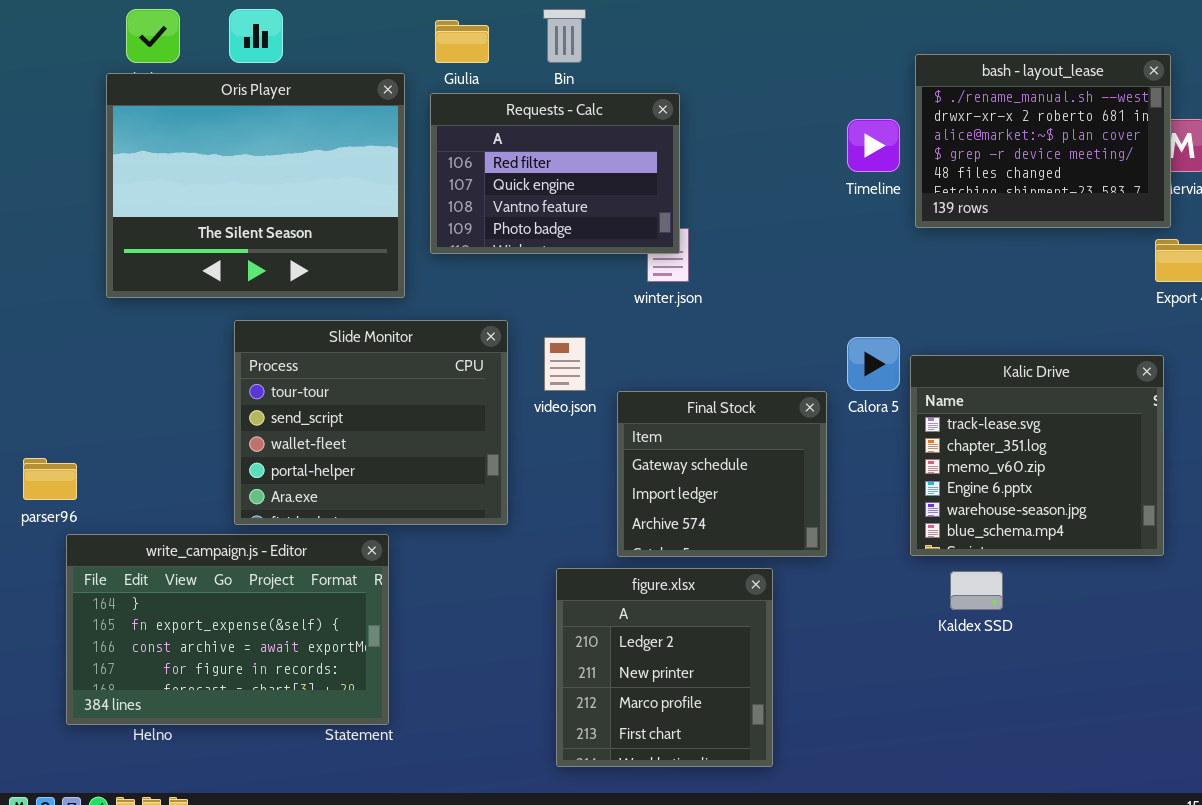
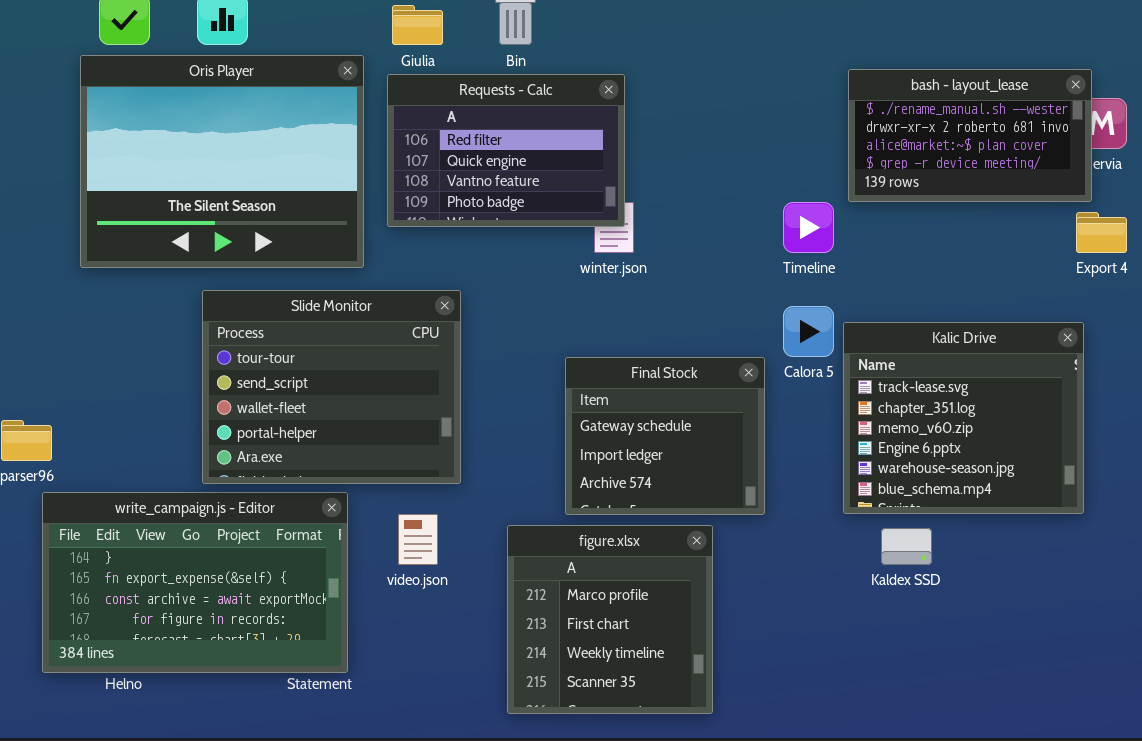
bash - layout_lease: [915,54,1171,228] -> [848,69,1092,202], resized
Timeline: [847,119,900,172] -> [783,202,834,253], moved
video.json: [544,337,586,391] -> [398,514,438,565], moved
figure.xlsx: [556,568,773,767] -> [507,525,713,714], scrolled down 2 rows

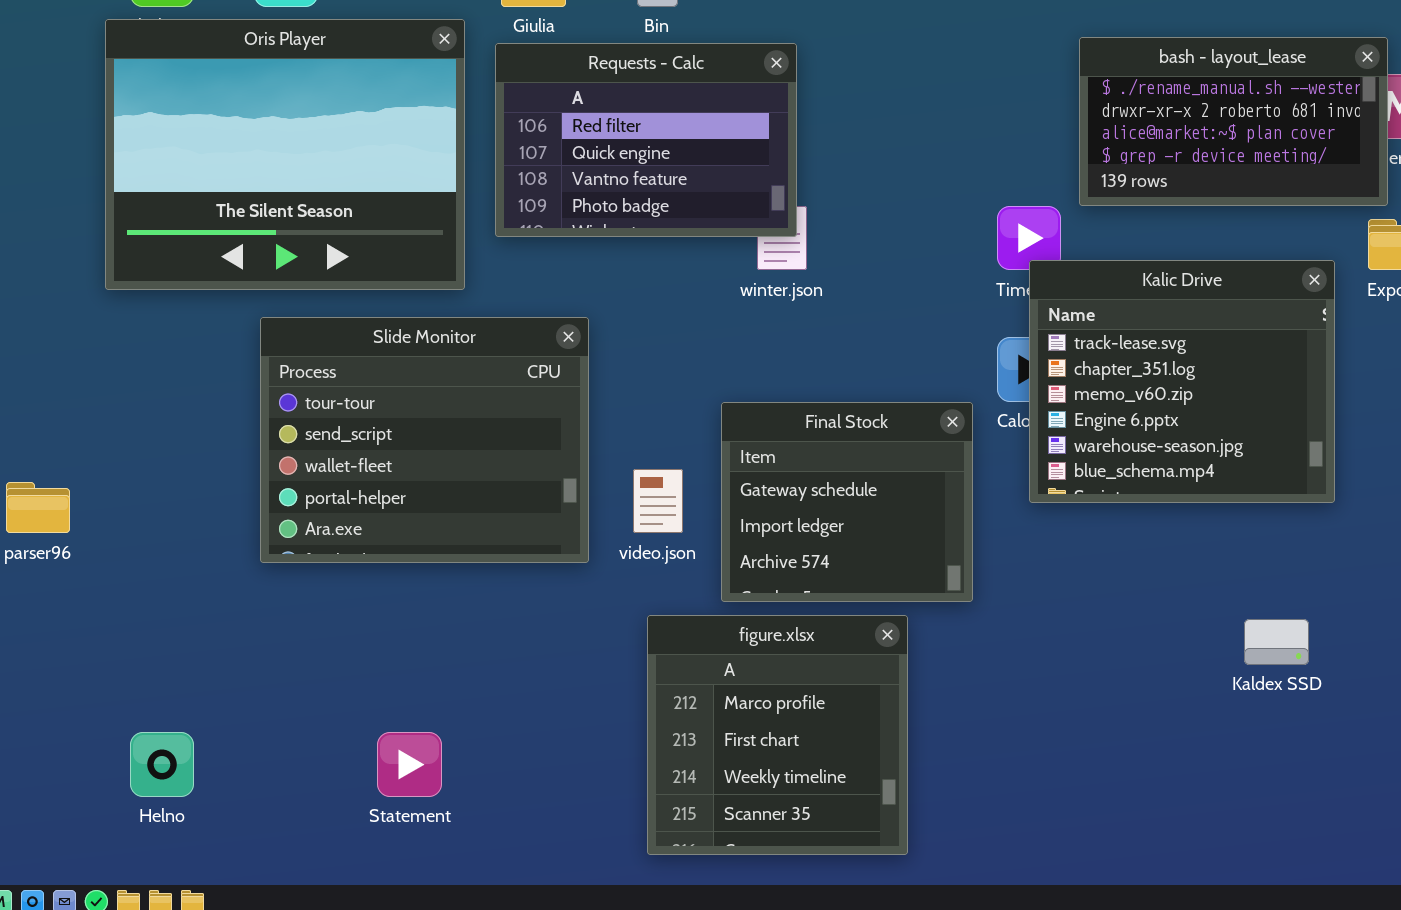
Kalic Drive: [843,322,1084,514] -> [1029,260,1335,503], moved
write_campaign.js - Editor: [42,492,348,673] -> none, closed
video.json: [398,514,438,565] -> [633,469,683,533], moved
Kaldex SSD: [881,528,932,565] -> [1244,619,1309,665], moved

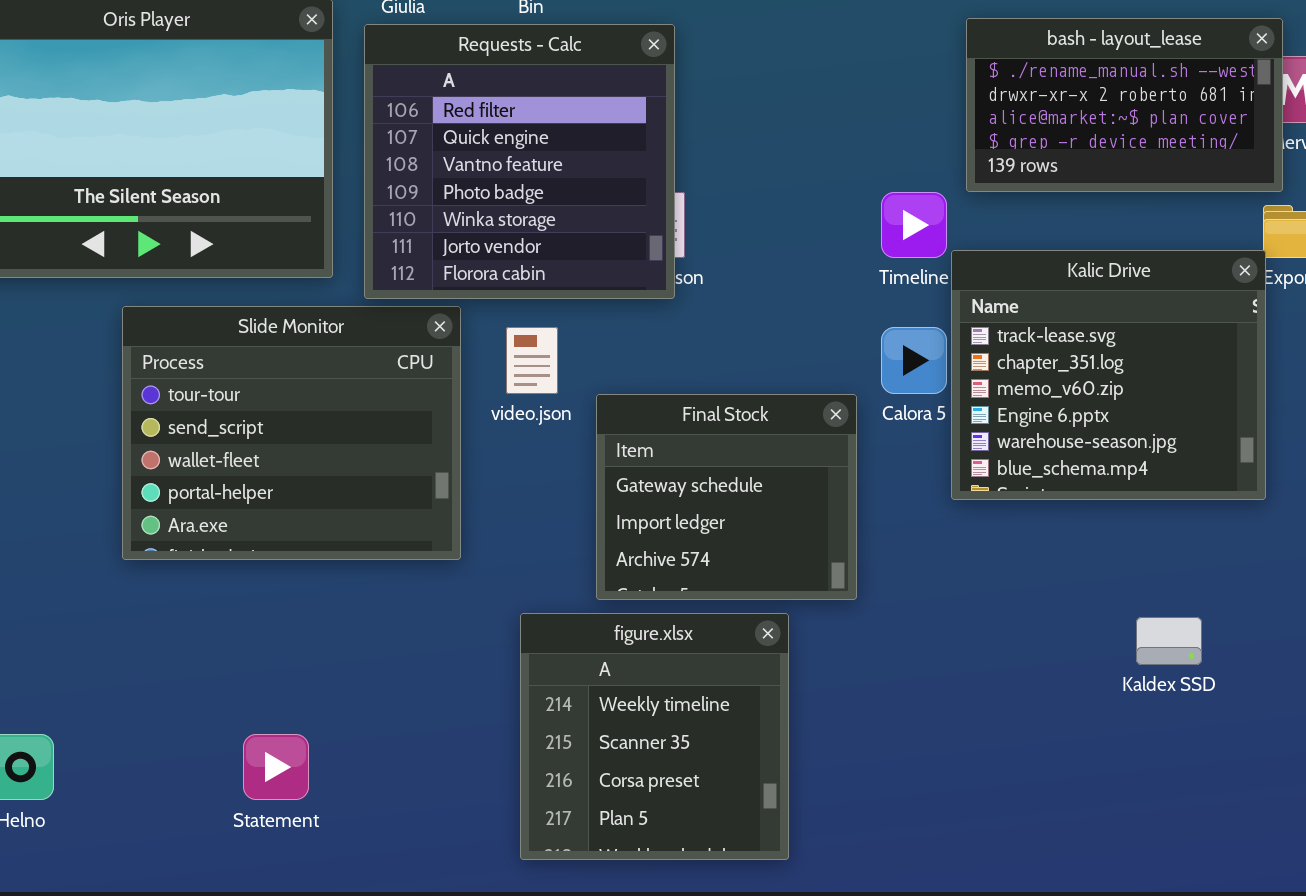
Requests - Calc: [495,43,797,237] -> [364,24,675,299], resized
Kalic Drive: [1029,260,1335,503] -> [951,250,1266,500], moved
video.json: [633,469,683,533] -> [506,327,558,394], moved
figure.xlsx: [647,615,908,855] -> [520,613,789,860], scrolled down 2 rows

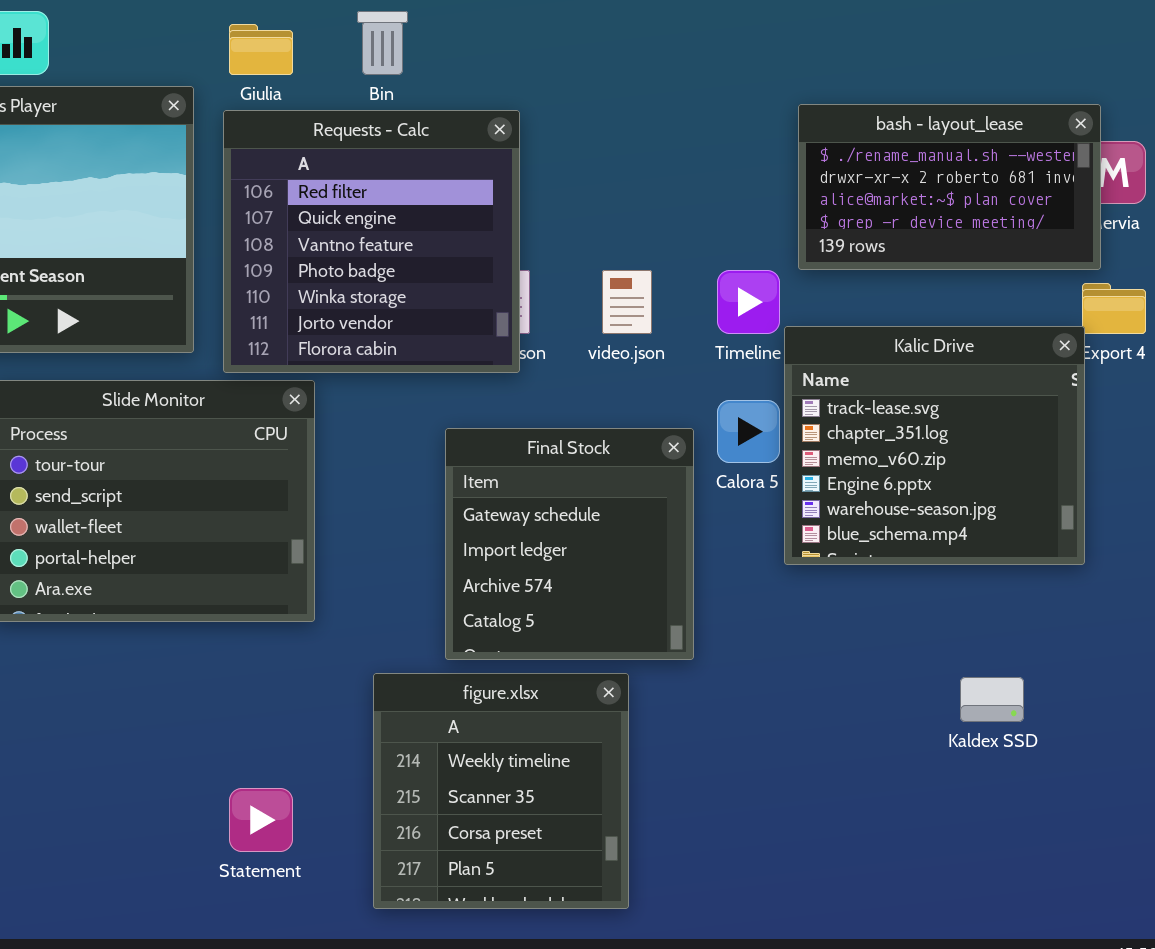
video.json: [506,327,558,394] -> [602,270,652,334], moved
Final Stock: [596,394,857,600] -> [445,428,694,660], resized
Statement: [243,734,309,800] -> [229,788,293,852], moved

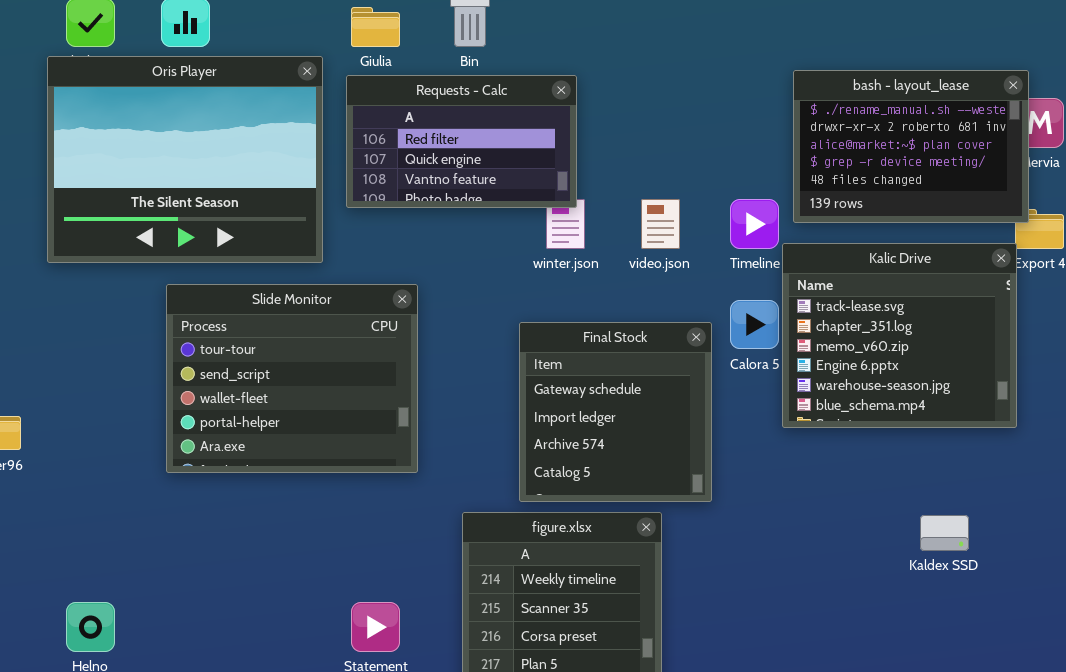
bash - layout_lease: [798,104,1101,270] -> [793,70,1029,223], resized
Requests - Calc: [223,110,520,373] -> [346,75,577,208], resized

